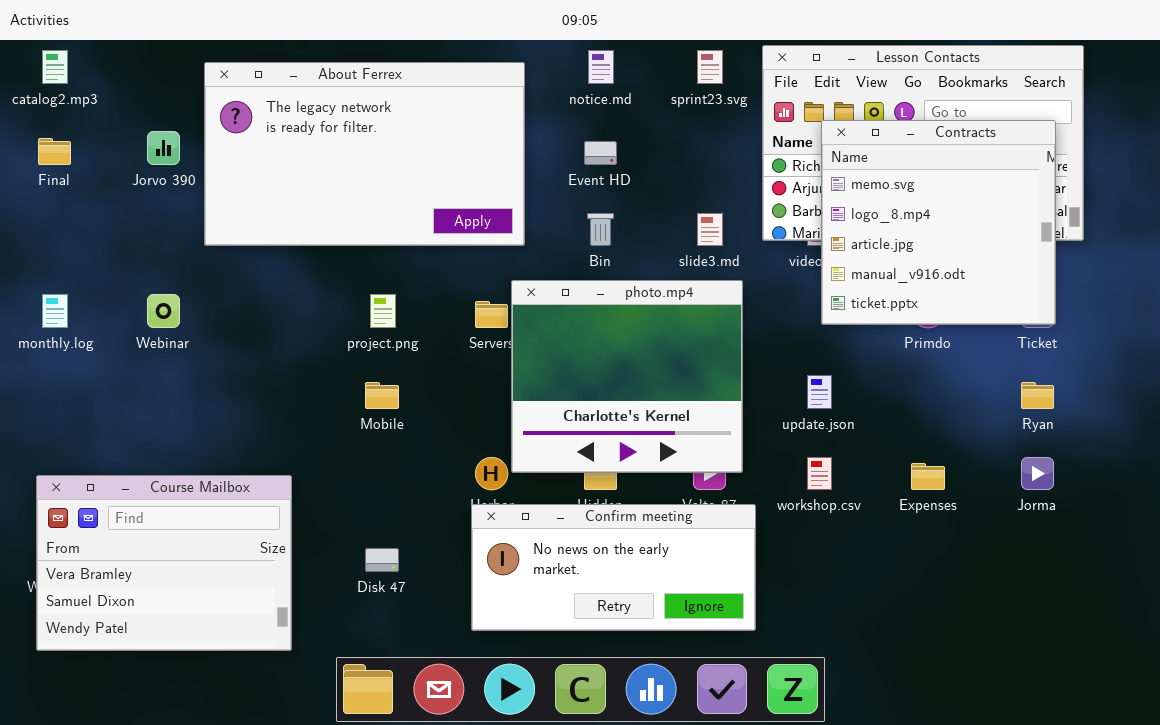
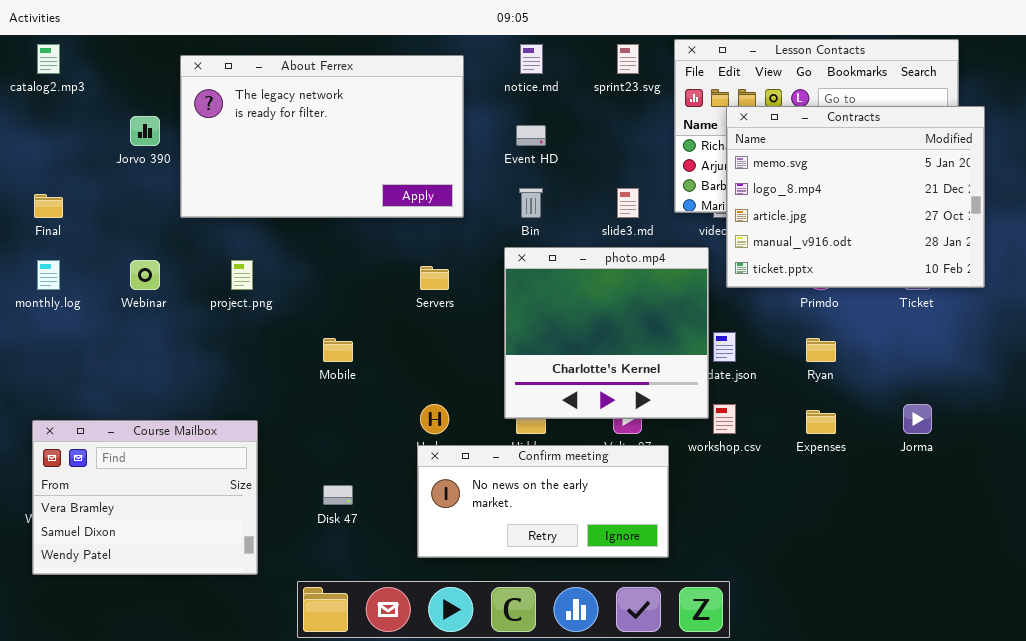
Contracts: [821,120,1056,325] -> [726,106,985,288], resized
Final: [38,138,71,165] -> [34,194,63,218], moved
photo.mp4: [511,280,743,473] -> [504,247,709,419], moved
project.png: [370,294,396,328] -> [231,260,253,290], moved
Ryan: [1021,382,1054,409] -> [806,338,836,362], moved

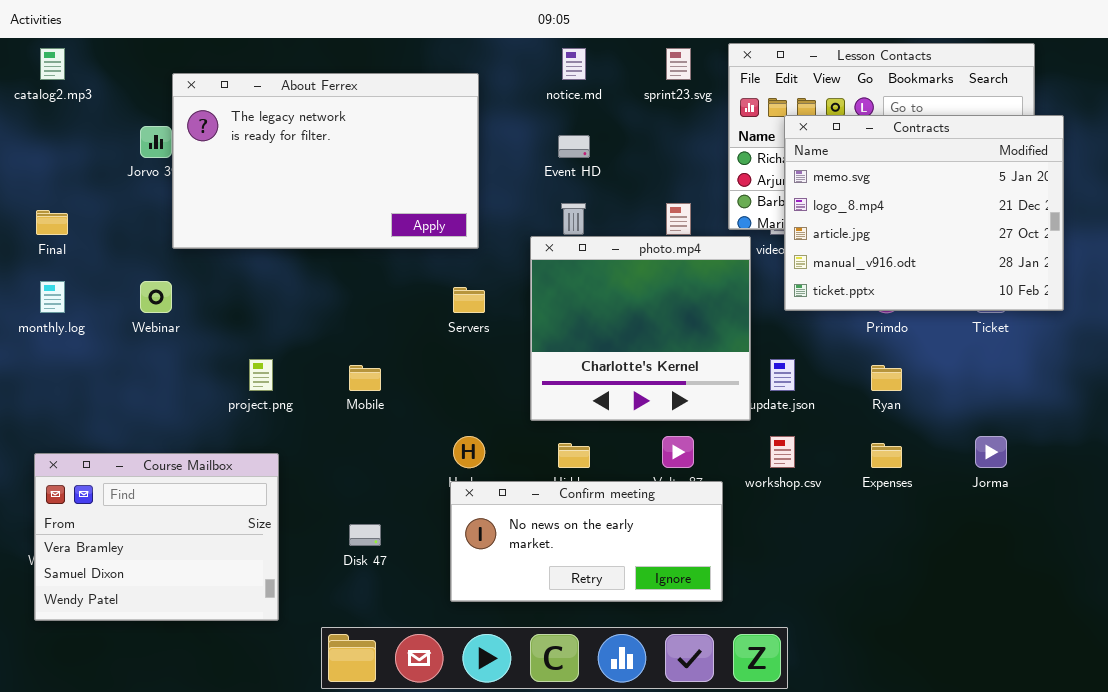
About Ferrex: [180,55,464,218] -> [172,73,479,249], moved
photo.mp4: [504,247,709,419] -> [530,236,751,421], moved
project.png: [231,260,253,290] -> [249,359,273,391], moved

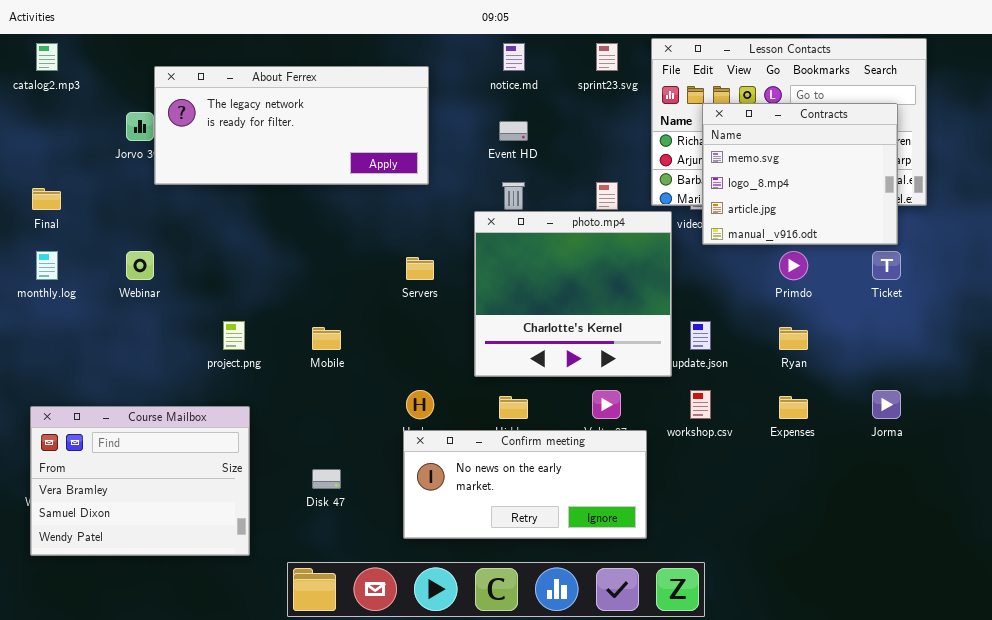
About Ferrex: [172,73,479,249] -> [154,66,429,185], resized
Contracts: [784,115,1064,311] -> [702,103,898,245], resized

